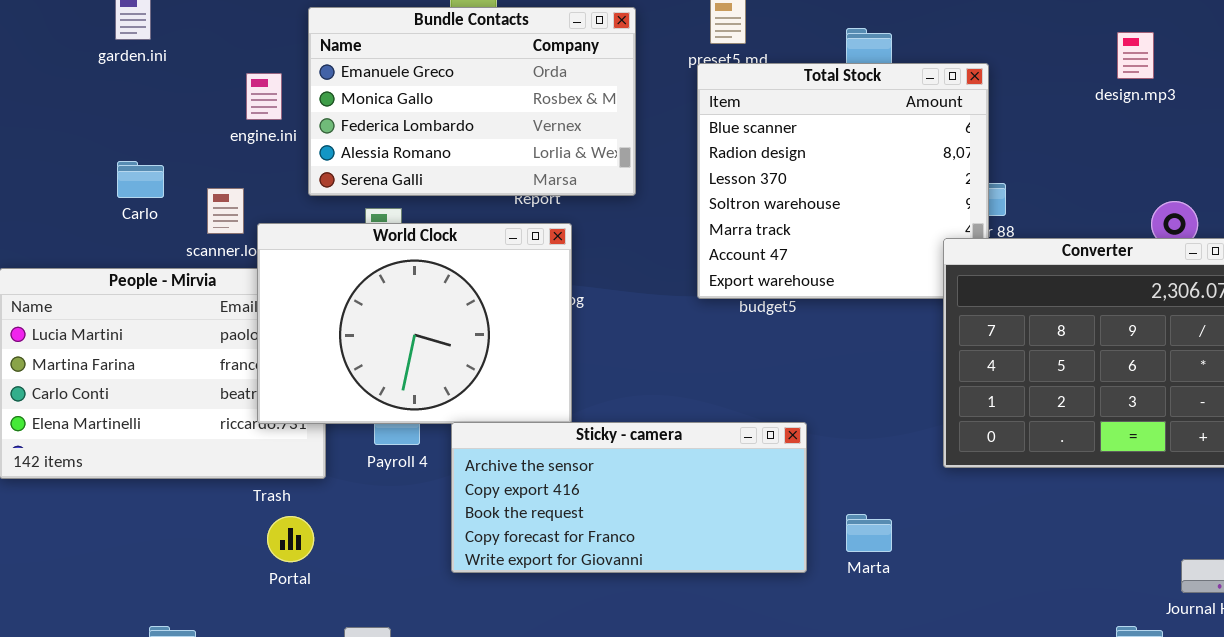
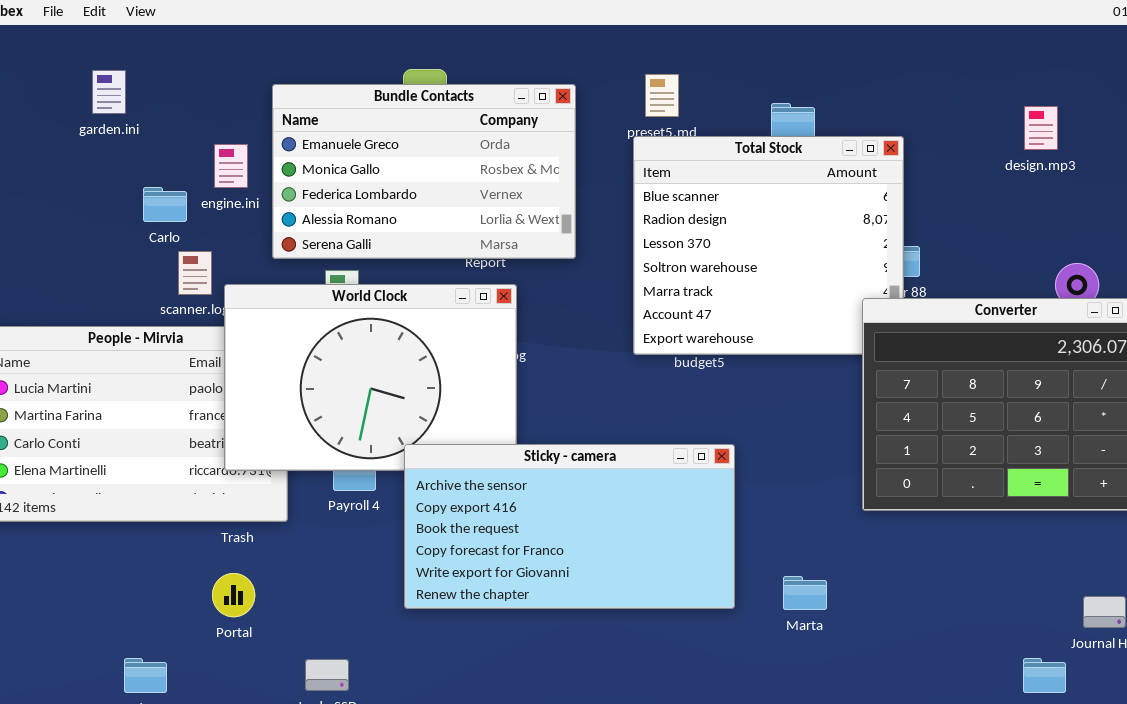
Carlo: [117,161,164,198] -> [143,187,187,222], moved
Sticky - camera: [451,422,807,573] -> [404,444,735,609], resized
Marta: [846,514,892,552] -> [783,576,827,610], moved
Portal: [267,516,314,562] -> [212,573,255,617], moved

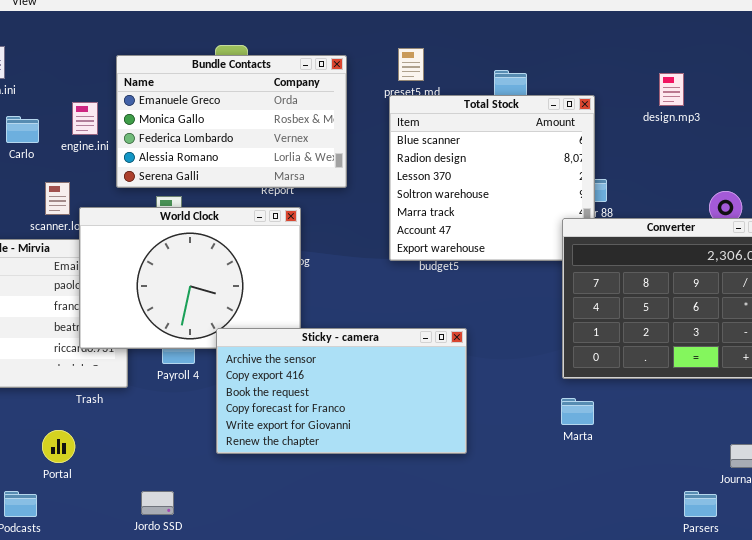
design.mp3: [1024,106,1058,150] -> [659,73,684,106], moved
Carlo: [143,187,187,222] -> [6,116,39,143], moved
Portal: [212,573,255,617] -> [42,430,75,463], moved
Marta: [783,576,827,610] -> [561,398,594,425], moved

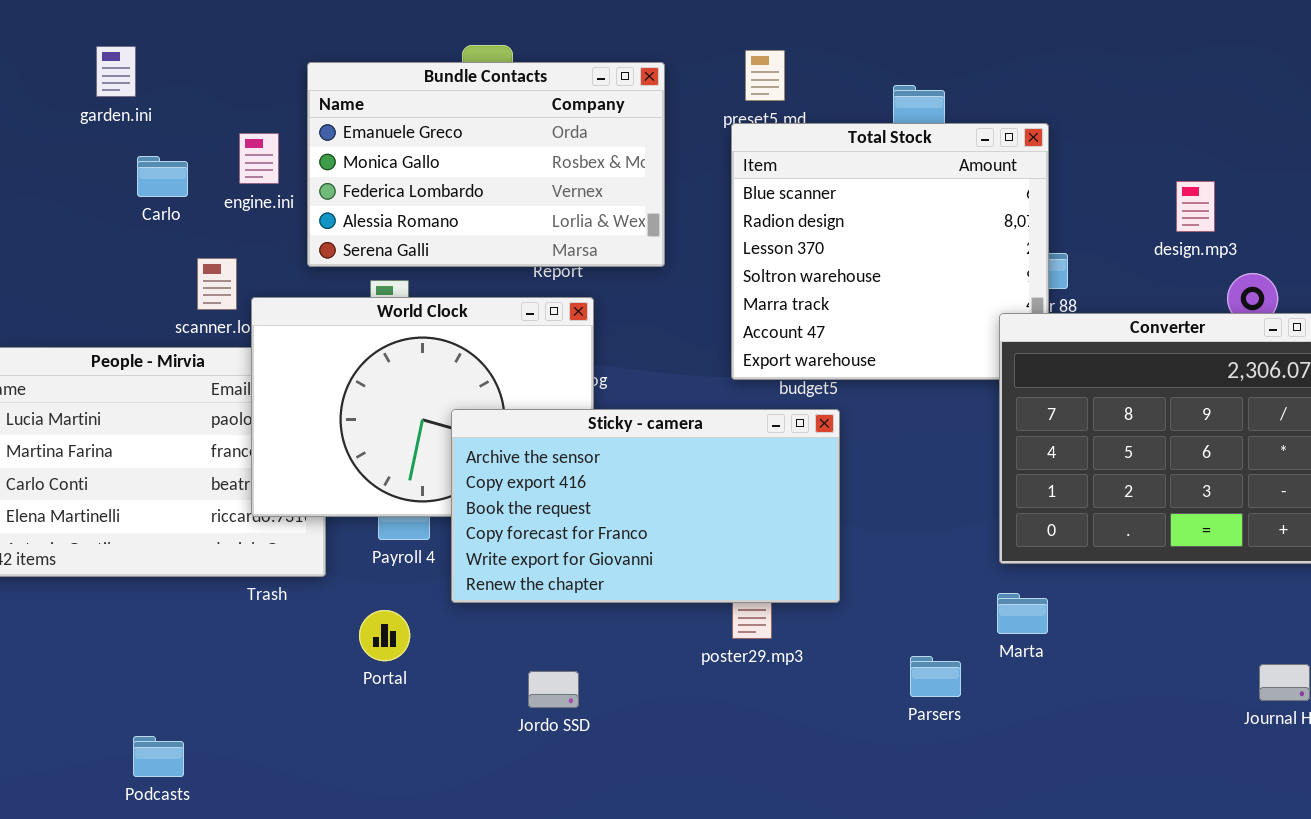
design.mp3: [659,73,684,106] -> [1176,181,1215,232], moved
Sticky - camera: [216,328,467,454] -> [451,409,840,603], moved
Portal: [42,430,75,463] -> [359,610,410,661], moved
Parsers: [684,491,717,517] -> [910,656,961,697], moved
Jordo SSD: [141,491,174,515] -> [528,671,579,708], moved

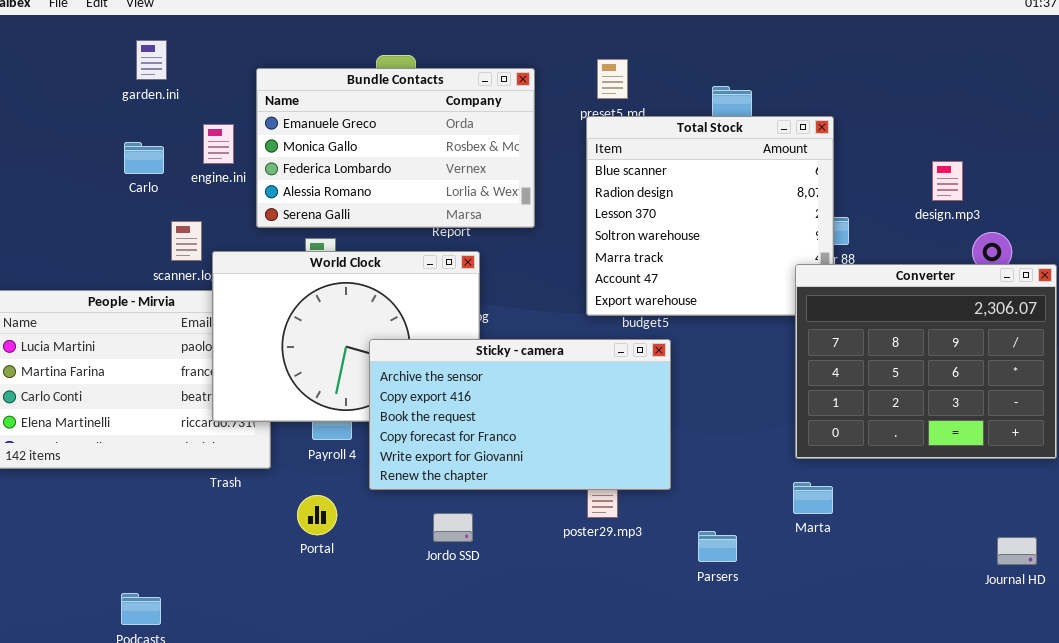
garden.ini: [96,46,136,97] -> [136,40,167,80], moved
Parsers: [910,656,961,697] -> [698,531,737,562], moved
Jordo SSD: [528,671,579,708] -> [433,513,473,542], moved

